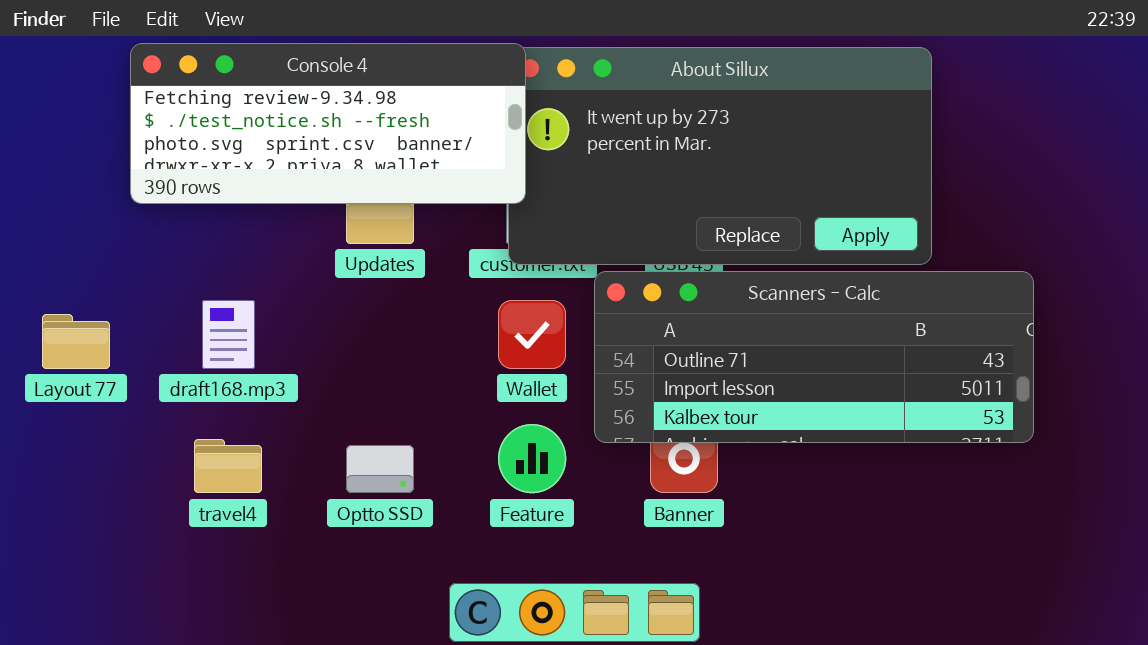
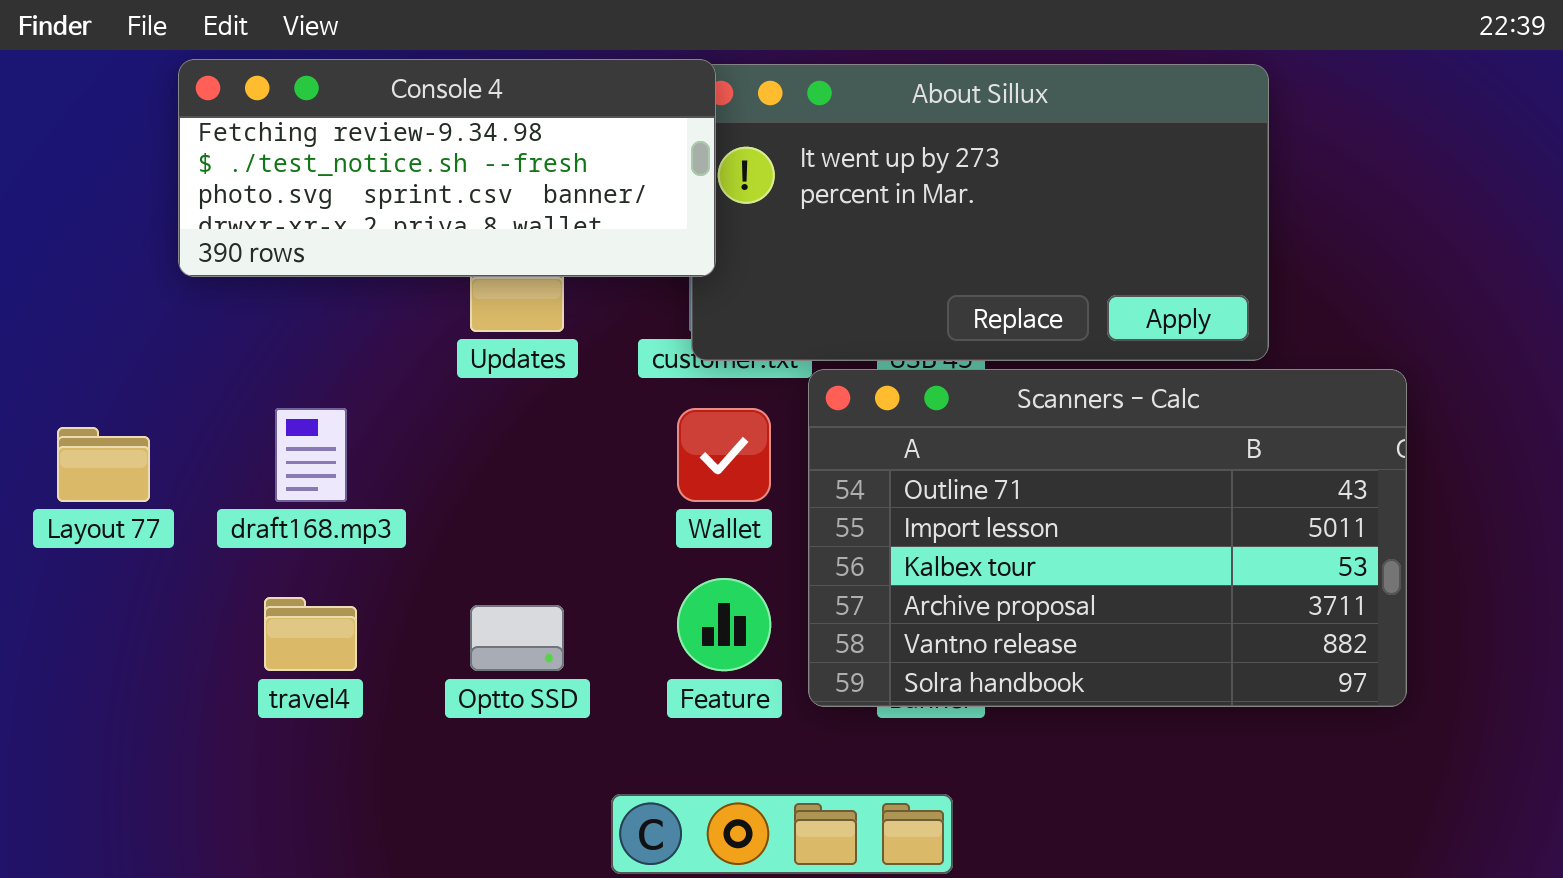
Scanners - Calc: [594,271,1034,443] -> [808,369,1407,707], resized

